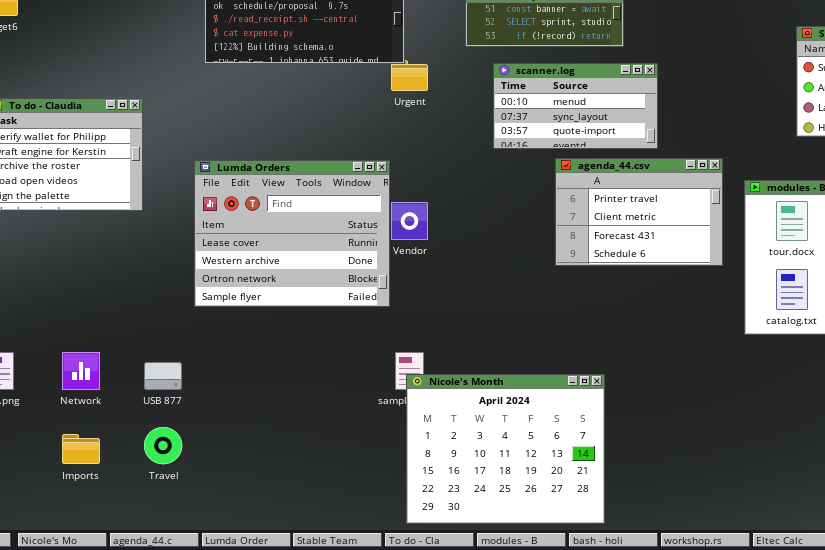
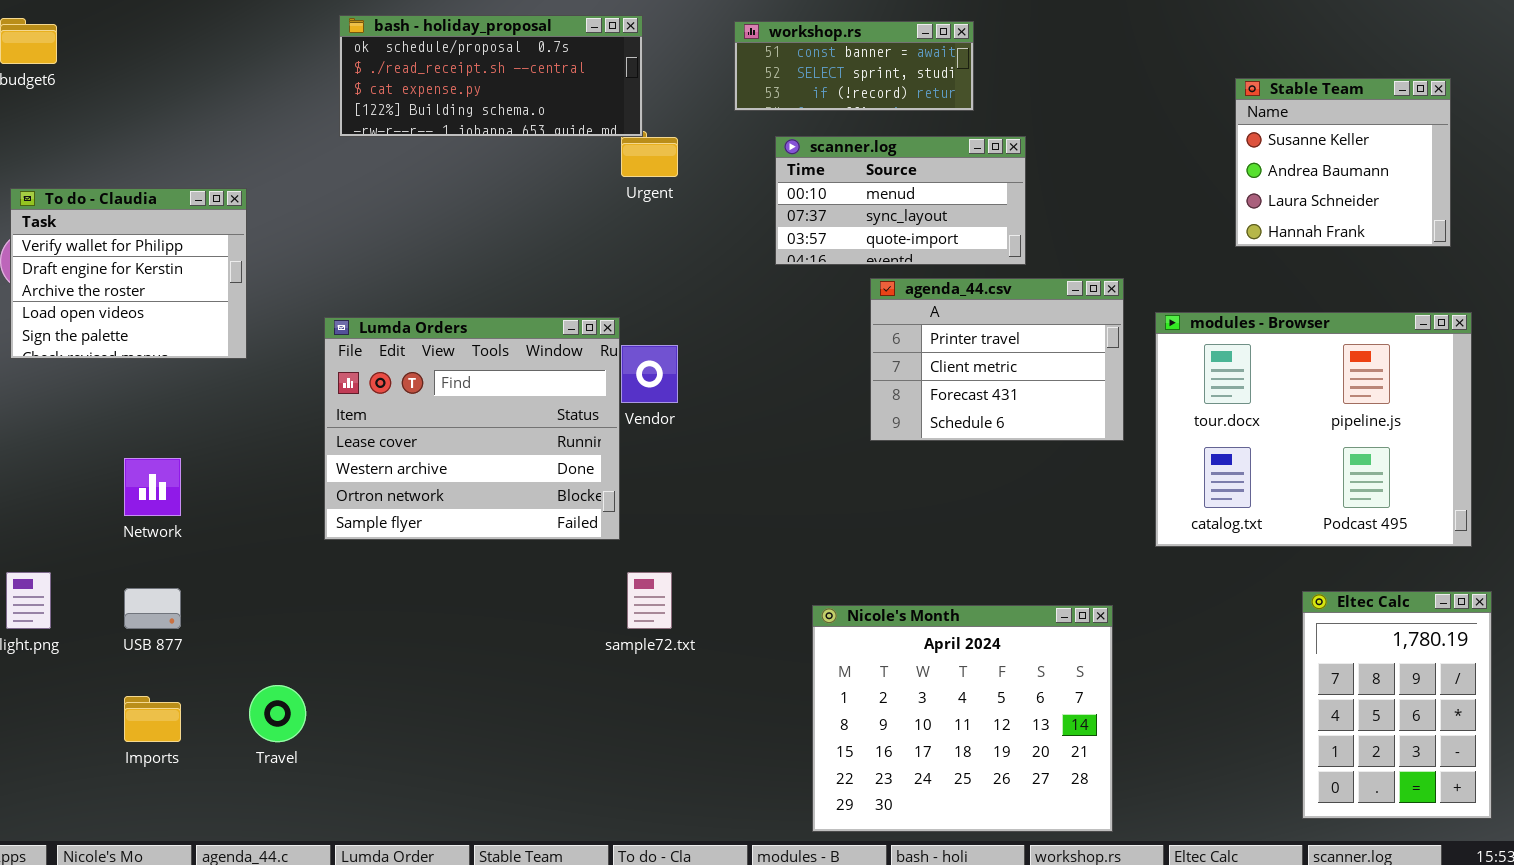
Lumda Orders: [194,160,390,307] -> [324,317,620,540], moved
Network: [62,352,100,390] -> [124,458,181,516], moved
USB 877: [144,362,182,390] -> [124,588,181,629], moved
Nicole's Month: [406,374,605,524] -> [812,605,1113,832], moved

